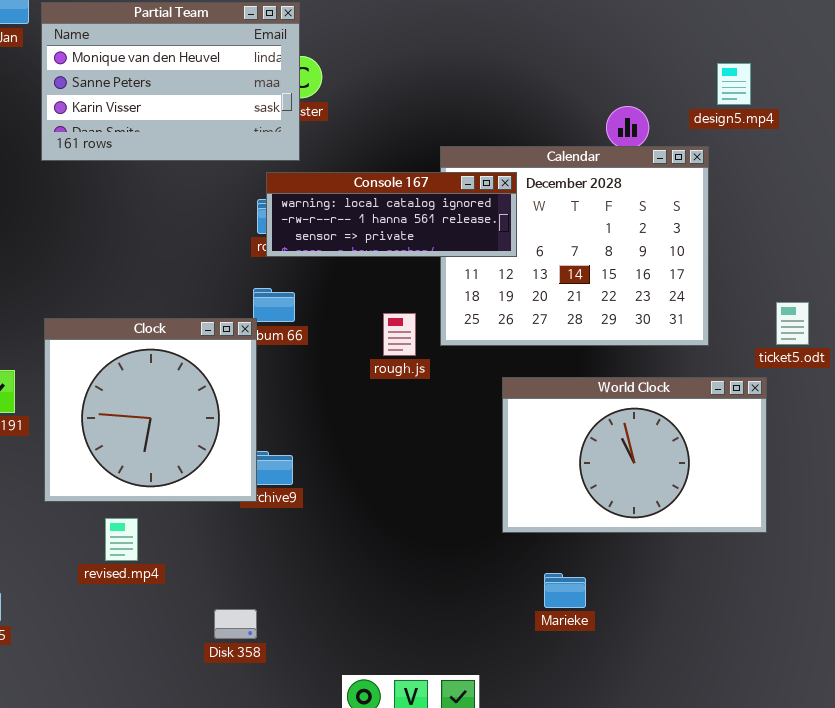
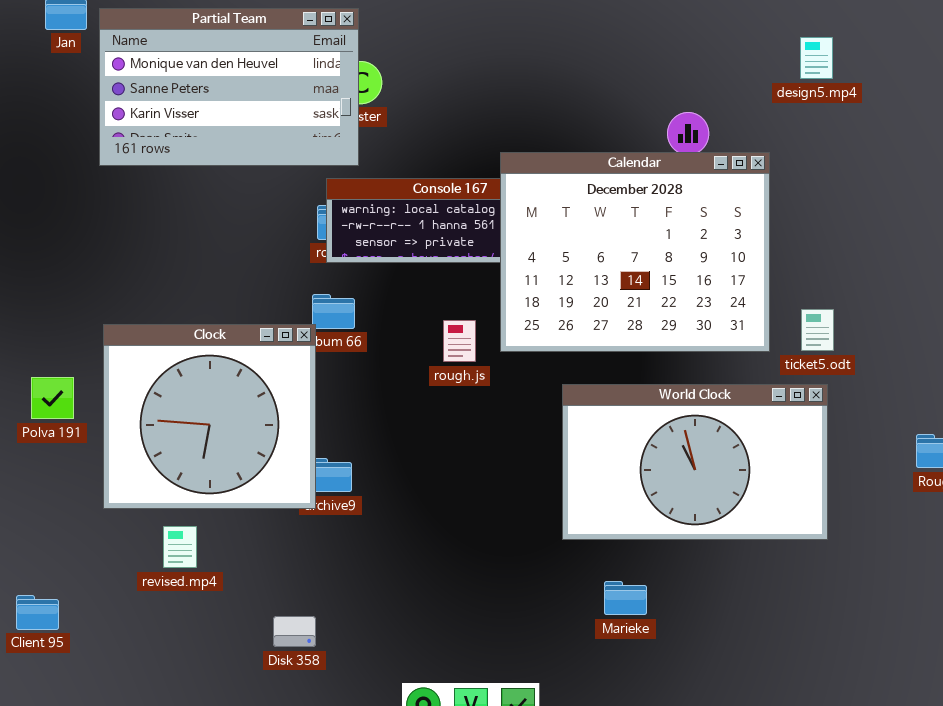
design5.mp4: [717,63,751,105] -> [800,37,833,79], moved
Calendar: [440,146,709,346] -> [500,152,770,352], raised
ticket5.odt: [776,302,809,345] -> [801,309,834,351], moved

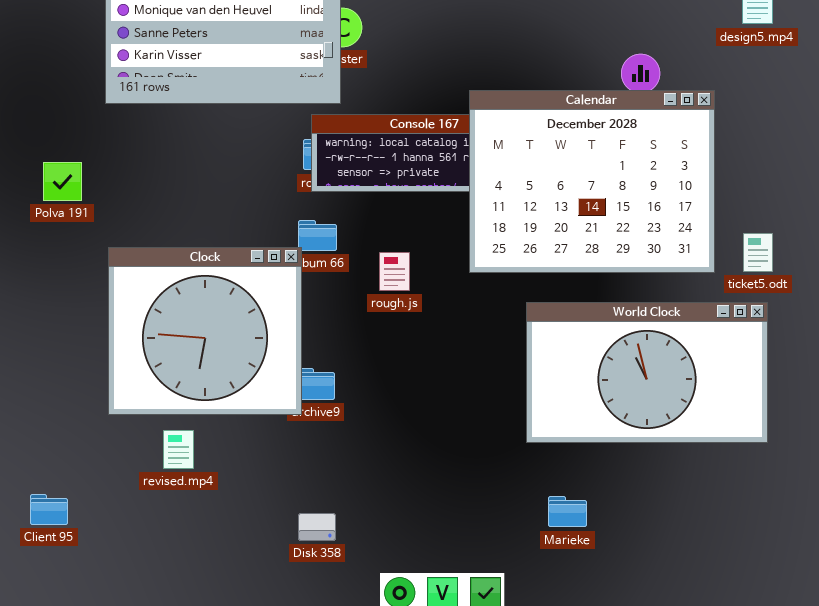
rough.js: [443,320,476,362] -> [379,252,410,291], moved
Polva 191: [31,377,74,419] -> [43,162,82,201], moved
Marieke: [604,581,647,615] -> [548,496,587,527], moved
Disk 358: [273,616,316,647] -> [298,513,336,541], moved

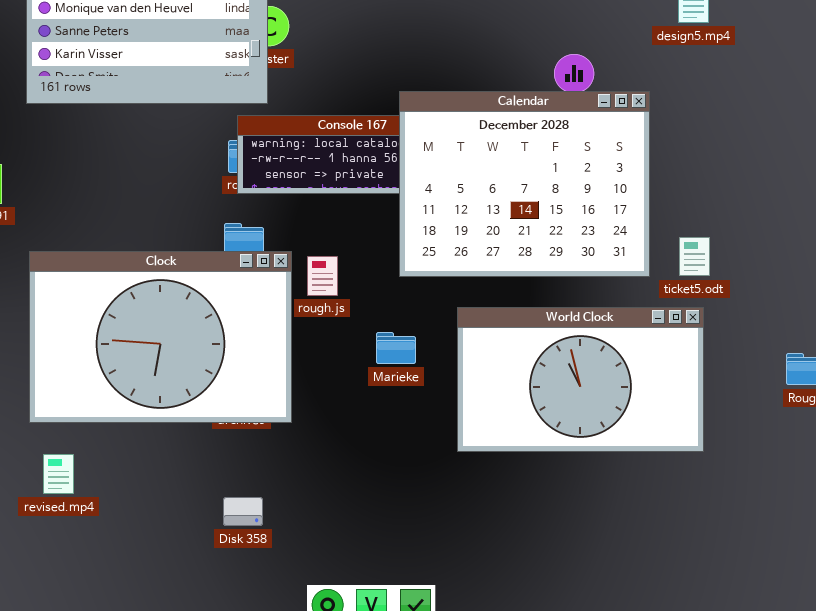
Clock: [108,247,302,415] -> [29,251,292,423], resized
revised.mp4: [163,430,194,469] -> [43,454,74,494], moved
Marieke: [548,496,587,527] -> [376,332,416,364], moved
Disk 358: [298,513,336,541] -> [223,497,263,526], moved

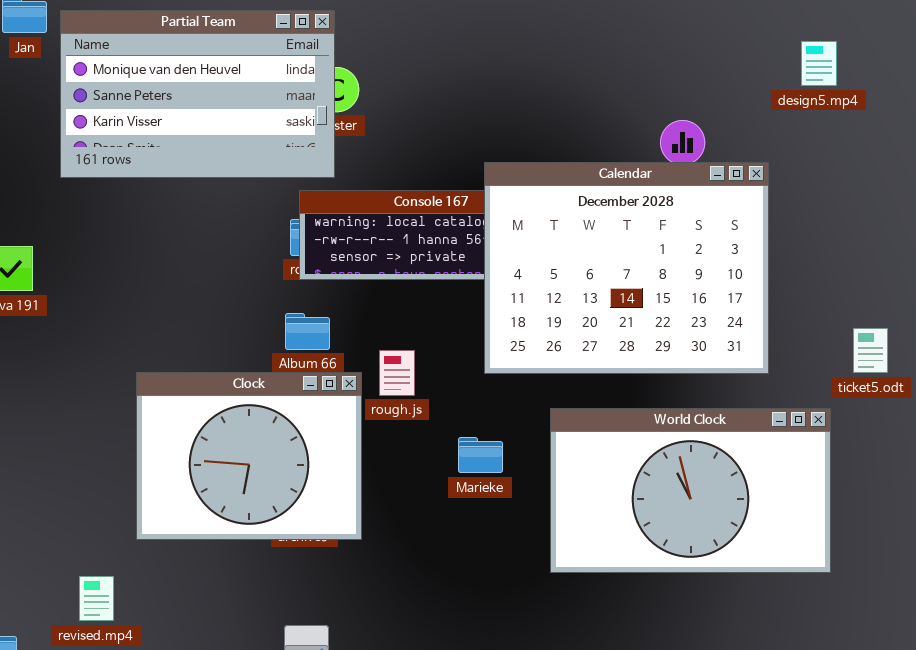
ticket5.odt: [679,237,710,276] -> [853,328,888,373], moved
Clock: [29,251,292,423] -> [136,372,362,540], resized

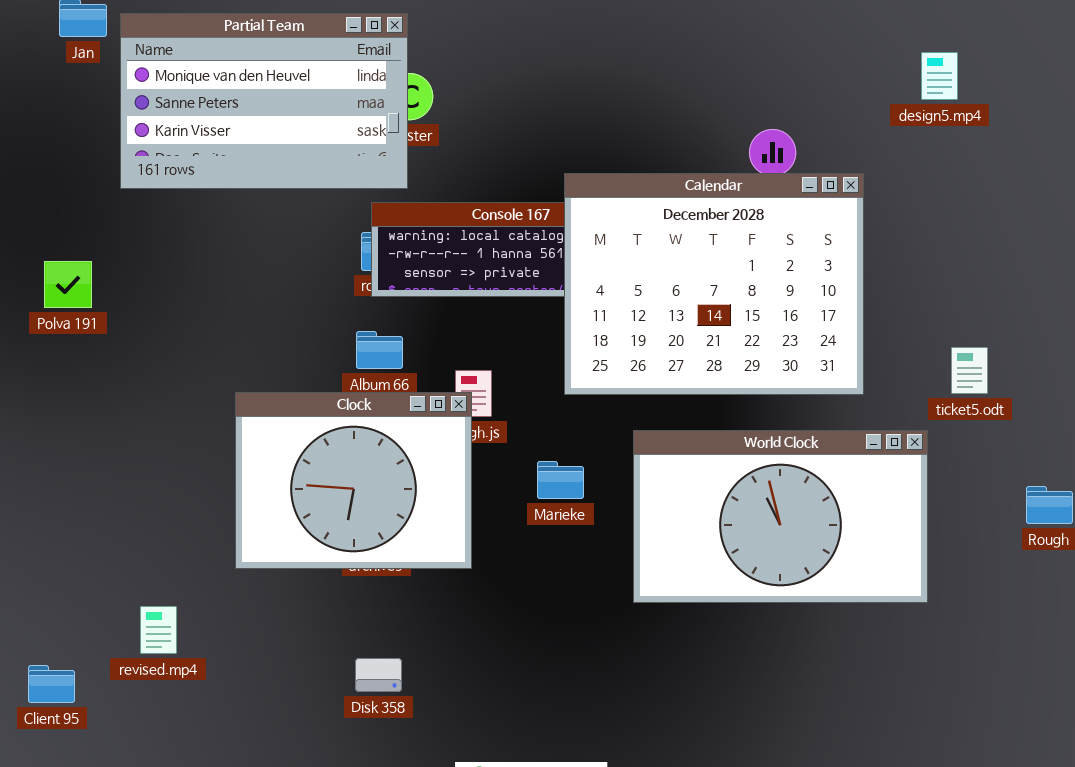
design5.mp4: [801,41,837,86] -> [921,52,958,100], moved
Clock: [136,372,362,540] -> [235,392,472,569], moved

